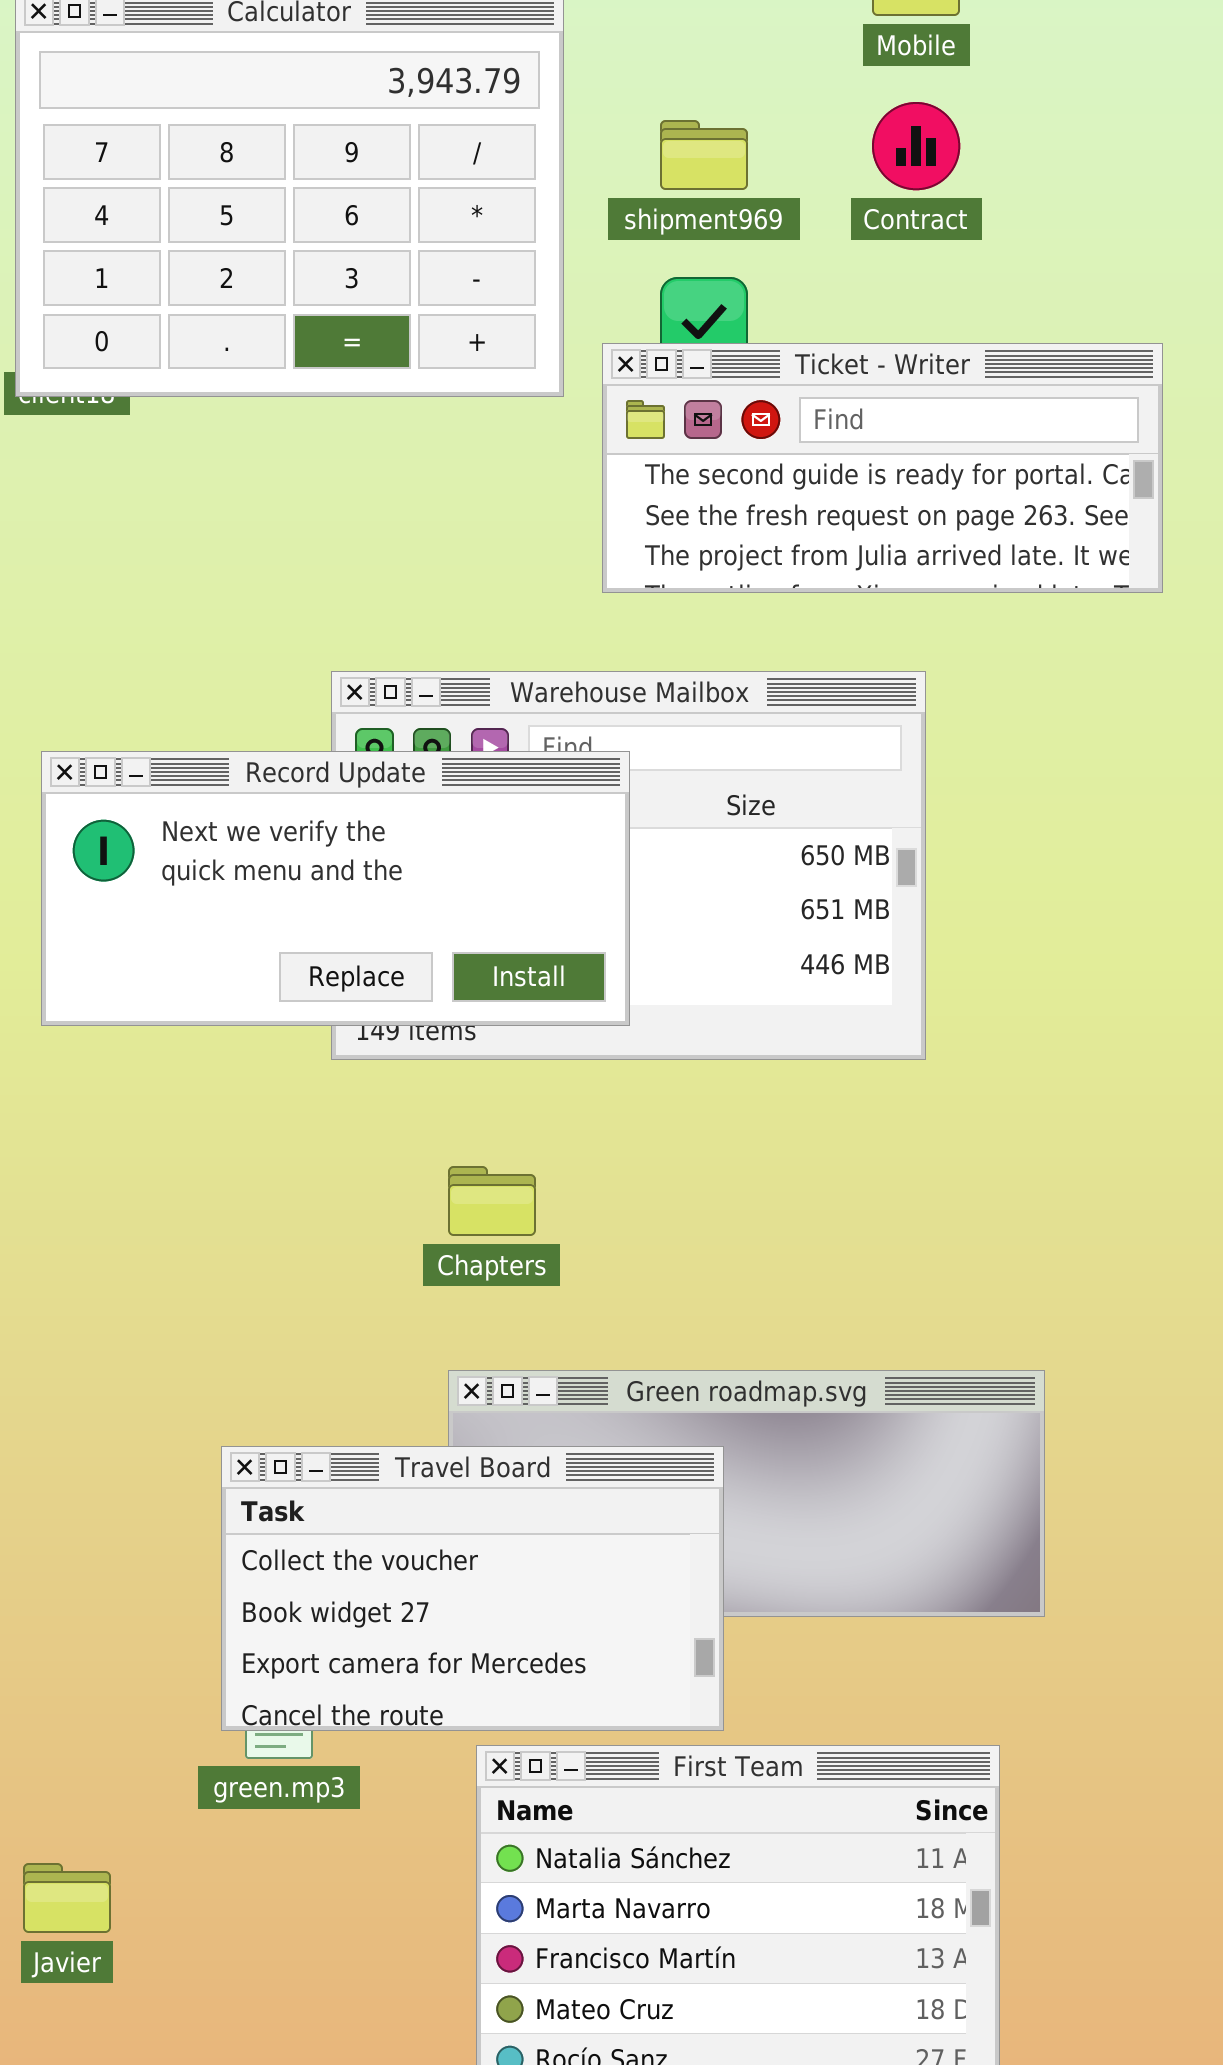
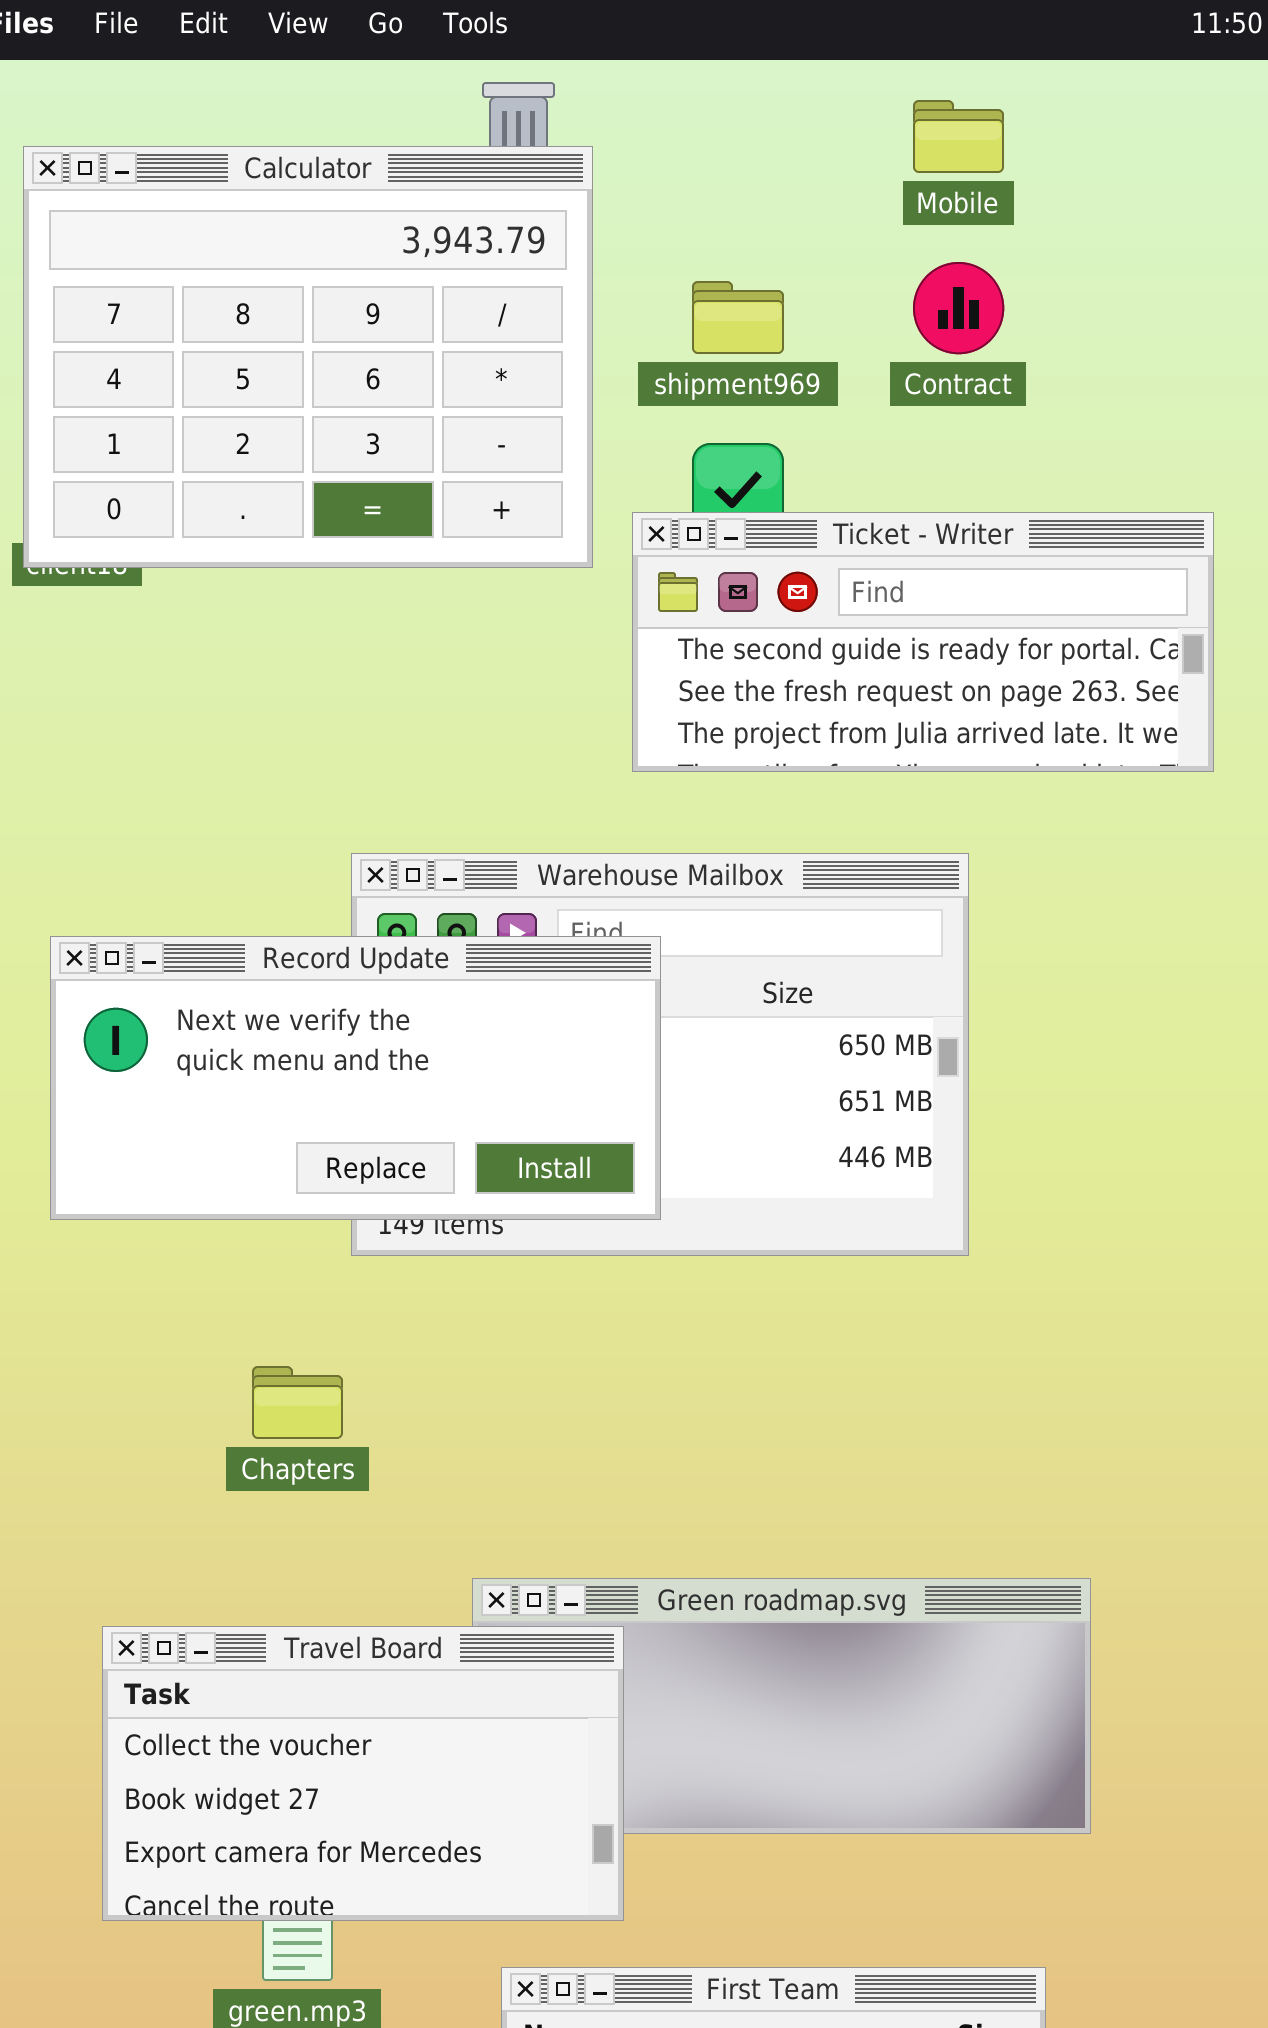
Chapters: [448,1166,536,1236] -> [252,1366,343,1439], moved
Travel Board: [221,1446,724,1731] -> [102,1626,624,1921], moved

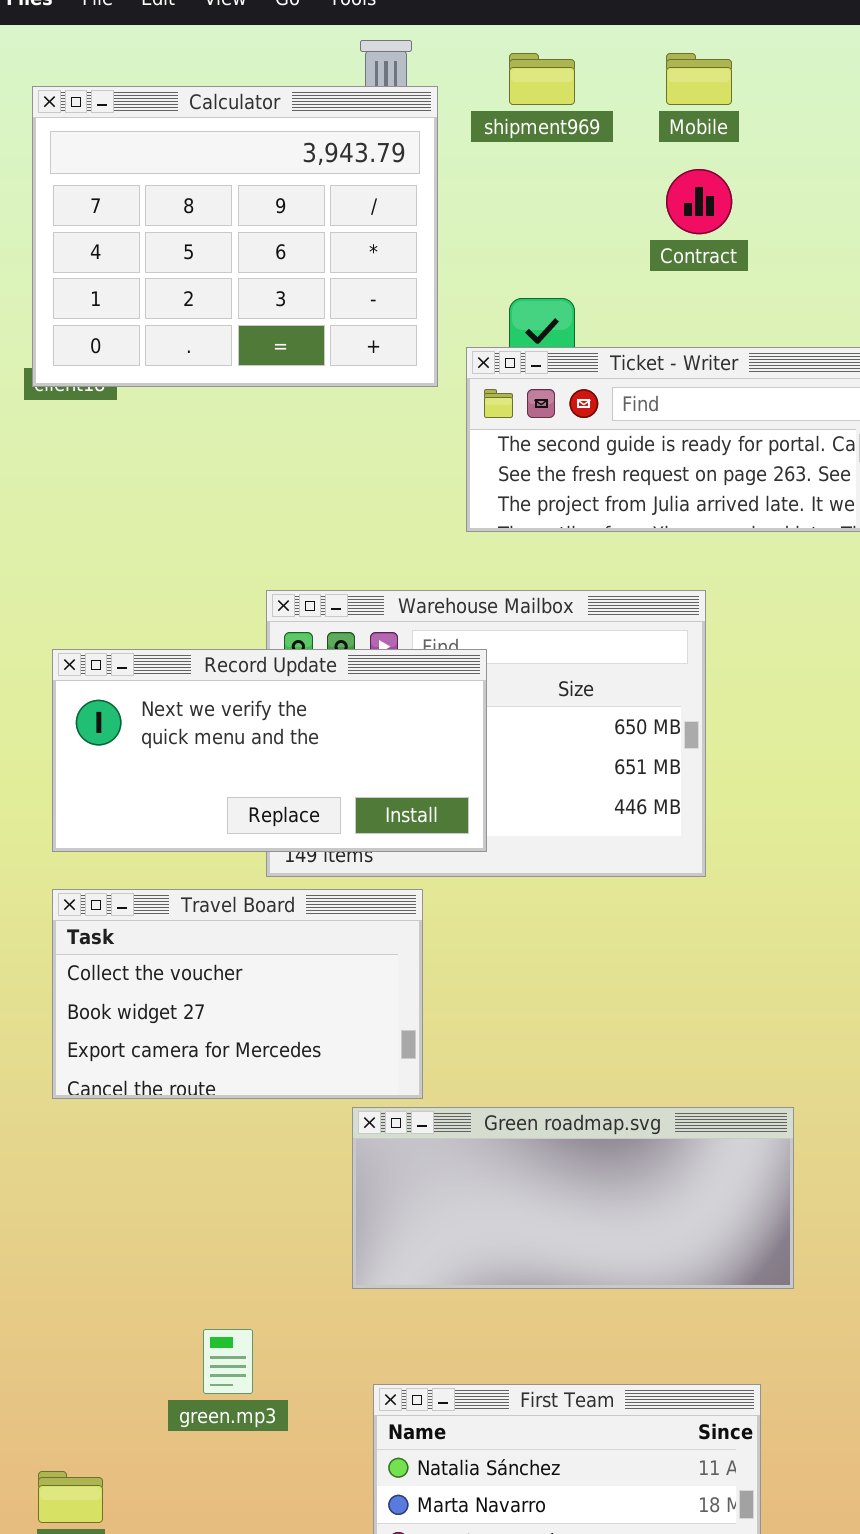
shipment969: [692,281,784,354] -> [509,53,575,105], moved
Travel Board: [102,1626,624,1921] -> [52,889,423,1099], moved

